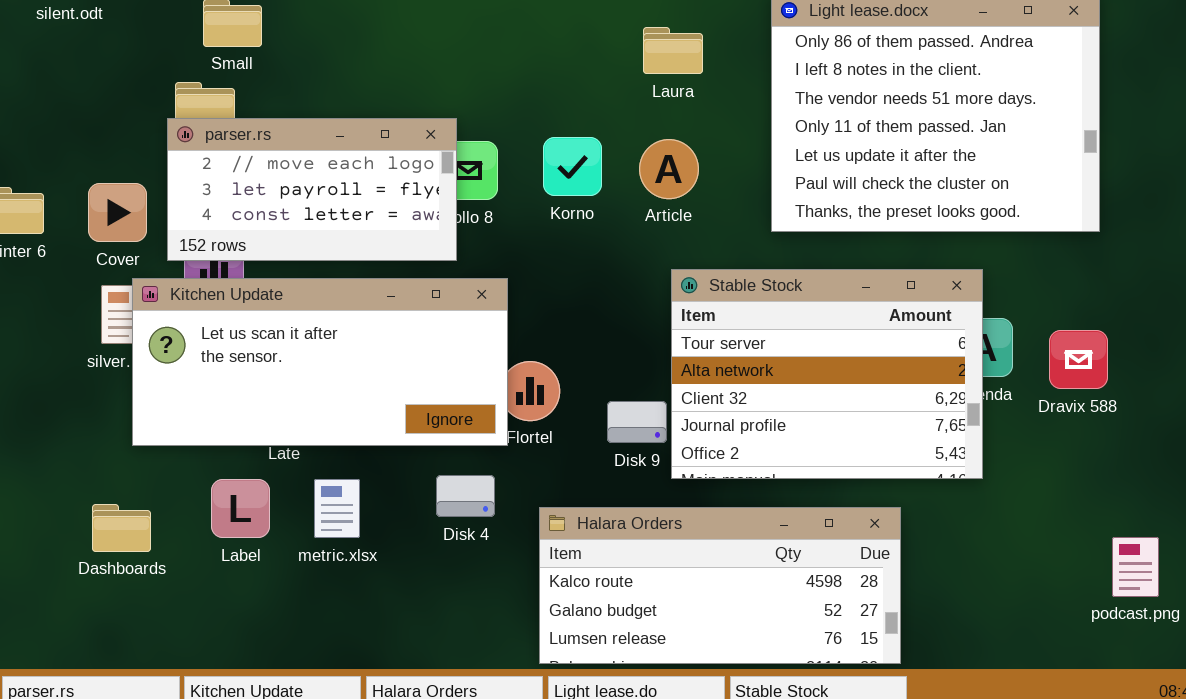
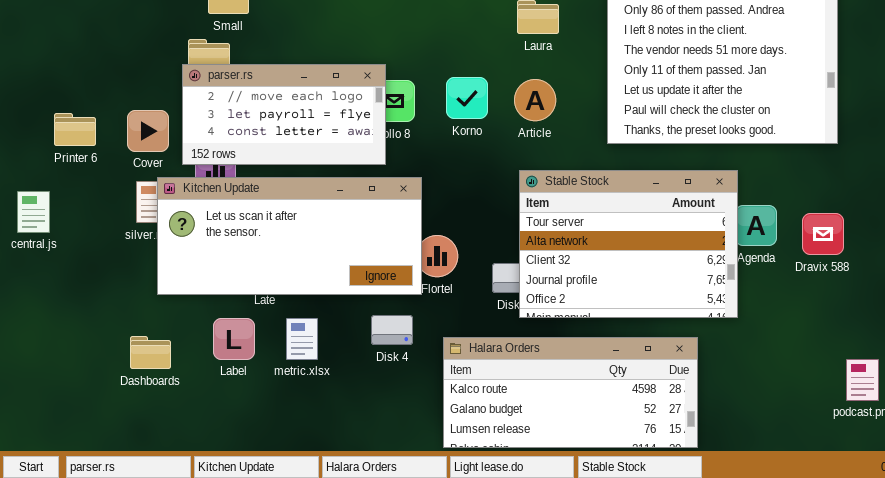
Stable Stock: [671,269,983,479] -> [519,170,738,318], moved

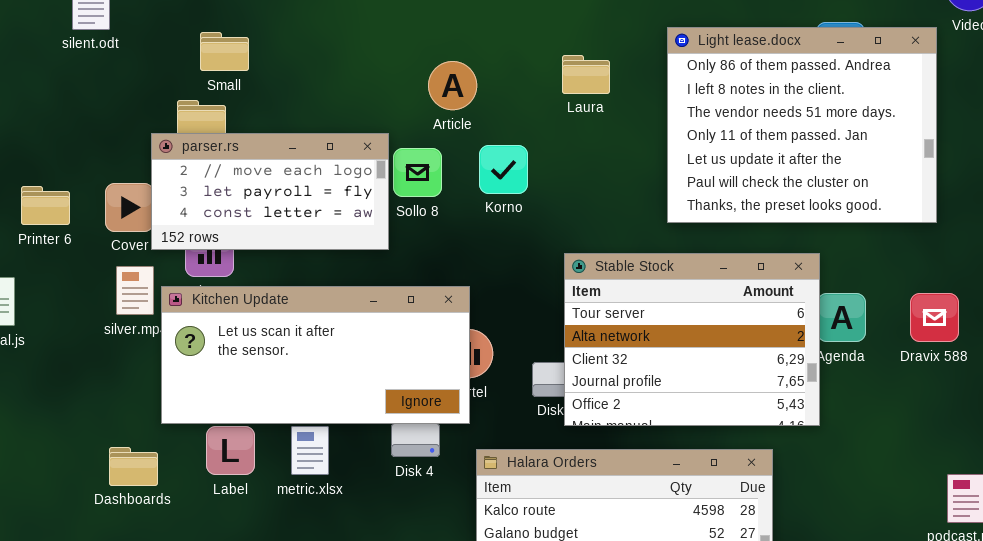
parser.rs: [182,64,386,165] -> [151,133,389,250], moved
Article: [514,79,556,121] -> [428,61,477,110], moved
Kitchen Update: [157,177,422,295] -> [161,286,470,424], moved
Dravix 588: [802,213,844,255] -> [910,293,959,342], moved

